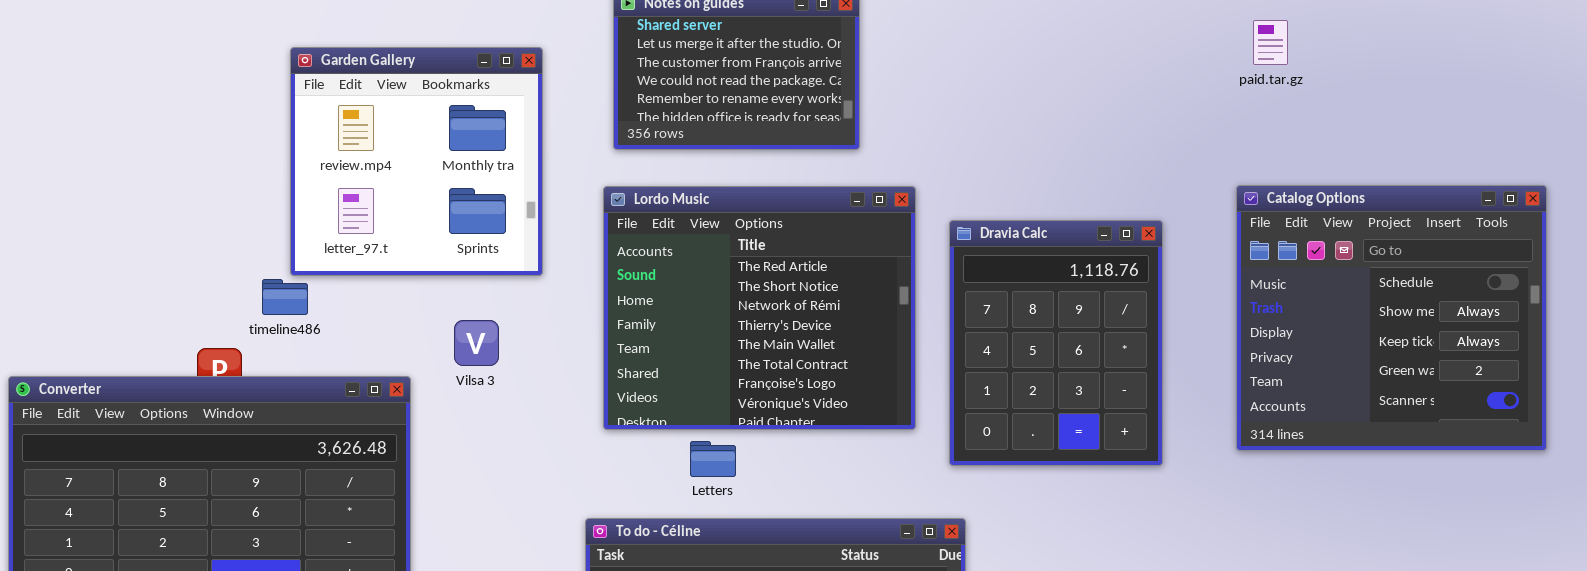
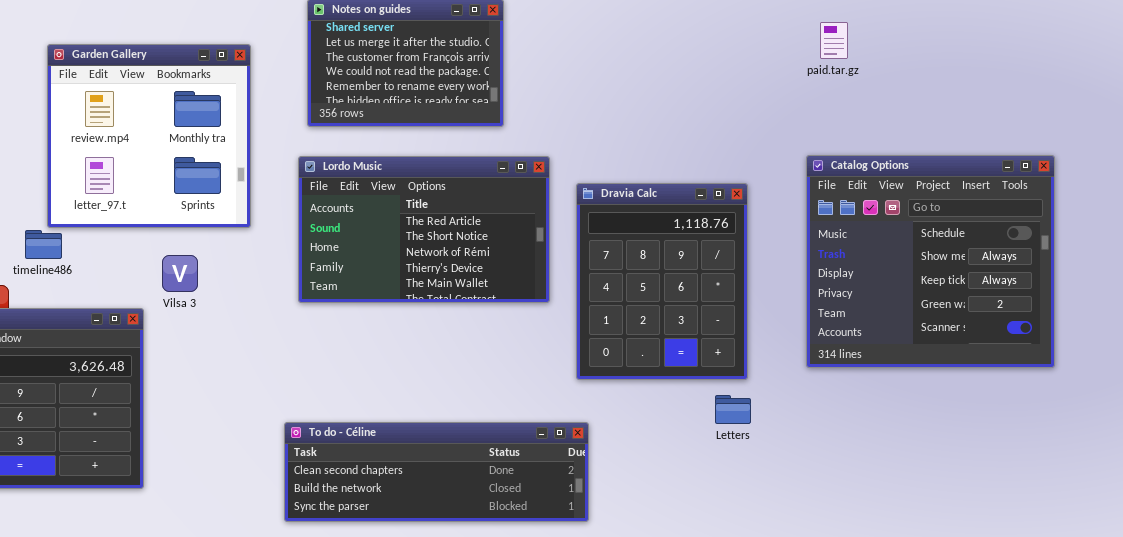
Lordo Music: [603,186,916,430] -> [298,156,550,303], resized
Vilsa 3: [454,320,499,366] -> [162,255,198,292], moved
Letters: [690,441,736,477] -> [715,395,751,424], moved

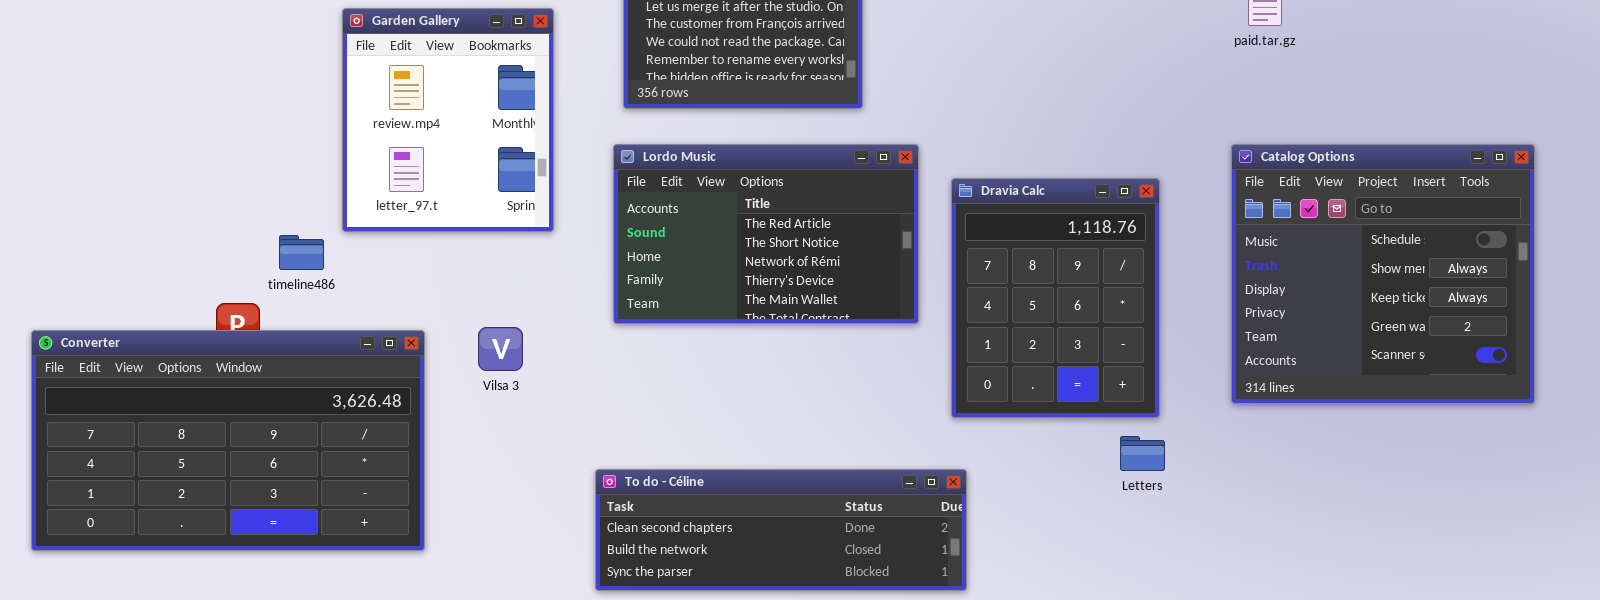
Garden Gallery: [47,44,251,228] -> [342,8,554,232], resized
Vilsa 3: [162,255,198,292] -> [478,327,523,371], moved

